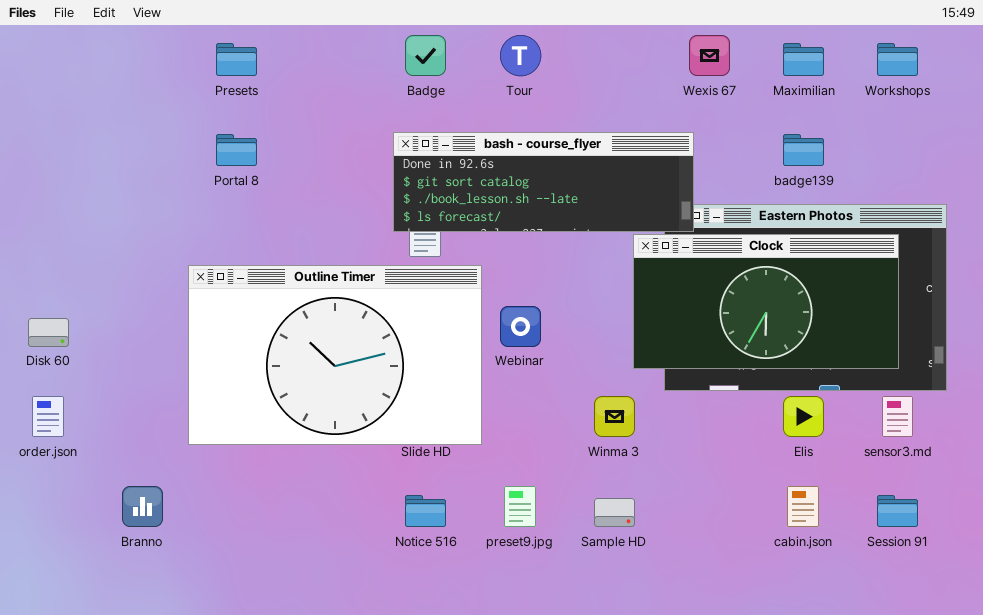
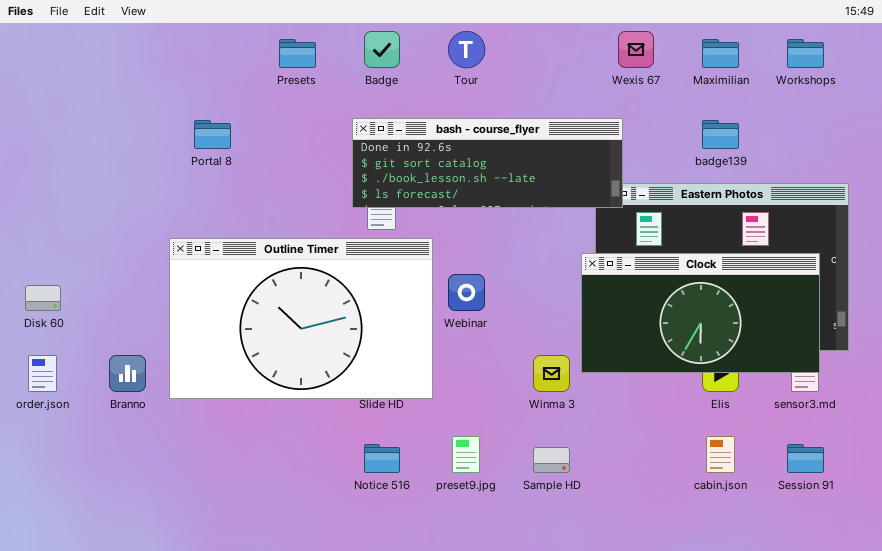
Presets: [216,43,257,76] -> [279,39,316,68], moved
Clock: [633,234,899,369] -> [581,253,820,373], moved
Branno: [122,486,163,527] -> [109,355,146,392], moved

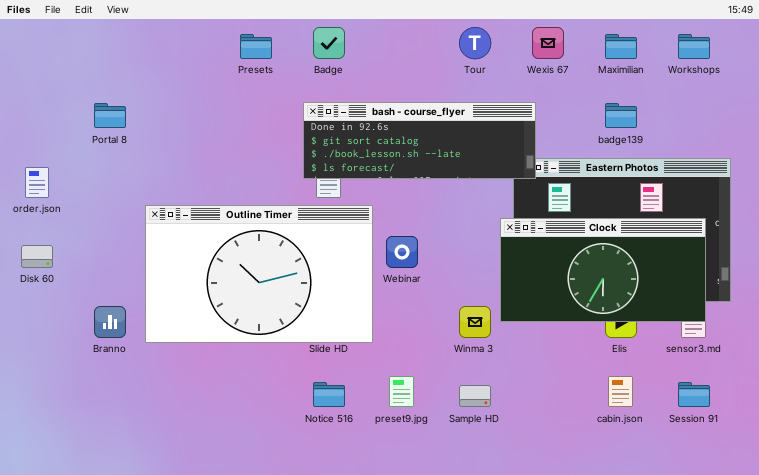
Tour: [448,31,485,68] -> [459,27,491,59], moved
Portal 8: [194,120,231,149] -> [94,103,126,128], moved
order.json: [28,355,57,392] -> [25,167,49,198], moved

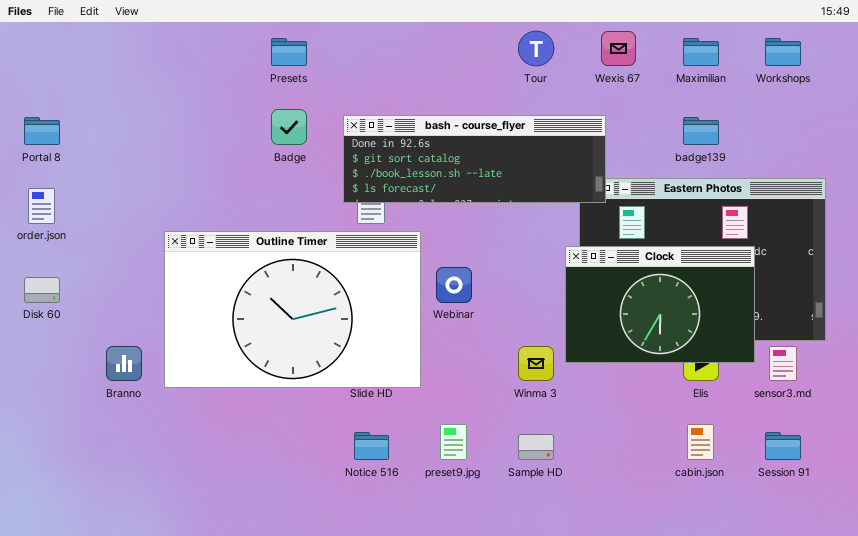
Badge: [313,27,345,59] -> [271,109,307,145], moved
Portal 8: [94,103,126,128] -> [24,117,60,145], moved
Clock: [500,218,706,322] -> [565,246,755,363], resized

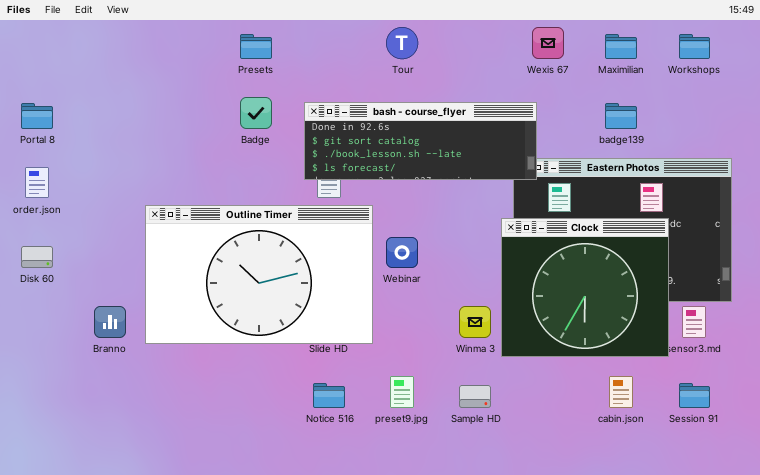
Tour: [518,31,554,66] -> [386,27,418,59], moved
Clock: [565,246,755,363] -> [501,218,669,357], resized

